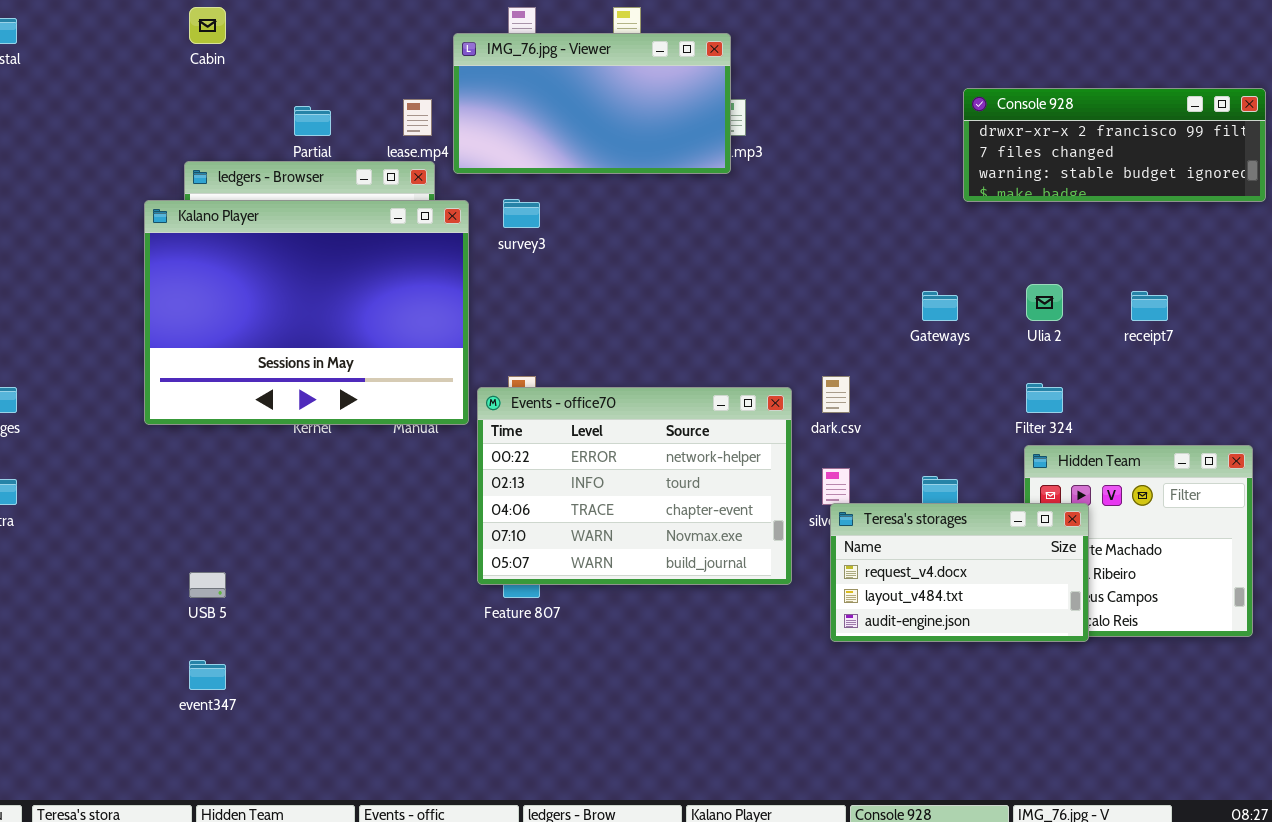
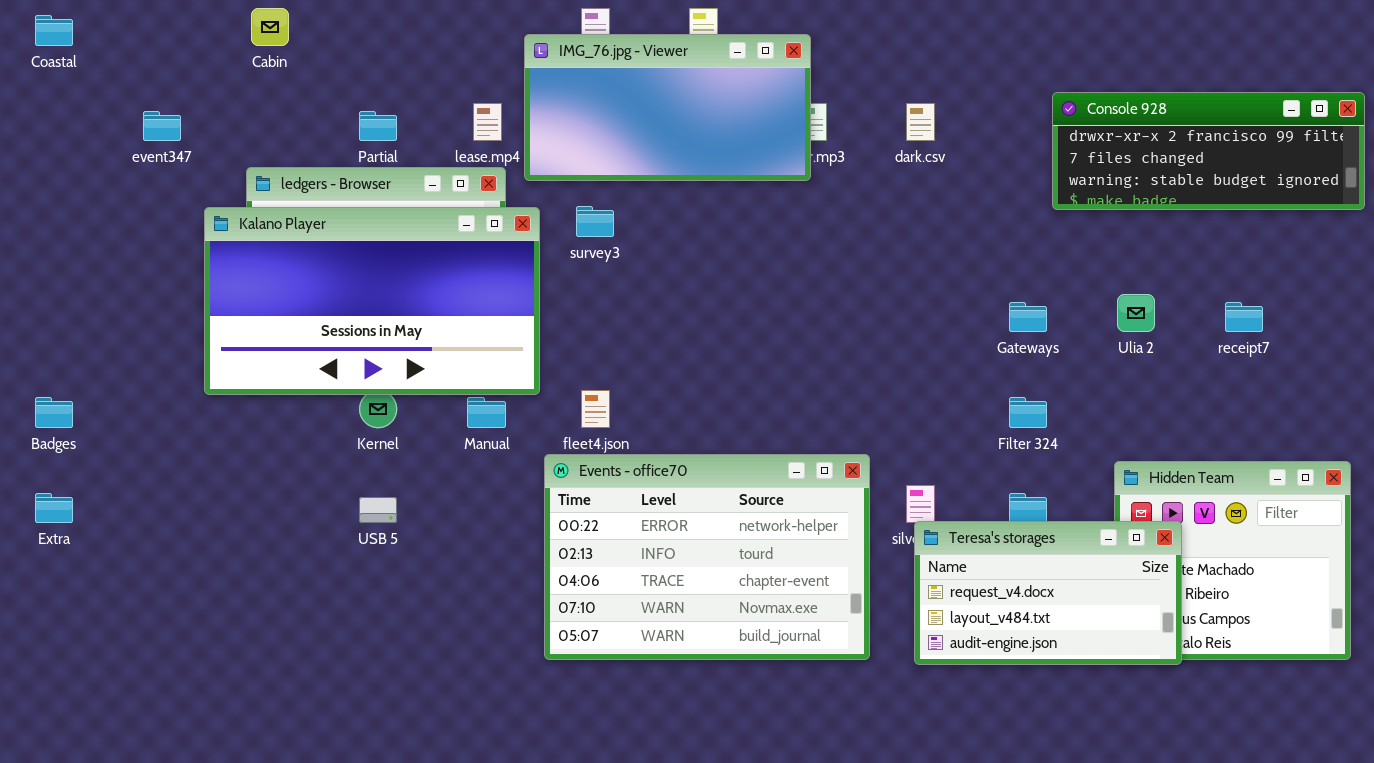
Kalano Player: [144,200,469,425] -> [204,207,540,395], resized
dark.csv: [822,376,850,413] -> [906,103,935,141], moved
Filter 324: [1026,383,1063,413] -> [1009,397,1047,428], moved
Events - office70: [477,387,792,585] -> [544,454,870,660], moved
USB 5: [189,572,226,598] -> [359,497,397,523], moved
event347: [189,660,226,690] -> [143,111,181,141], moved

